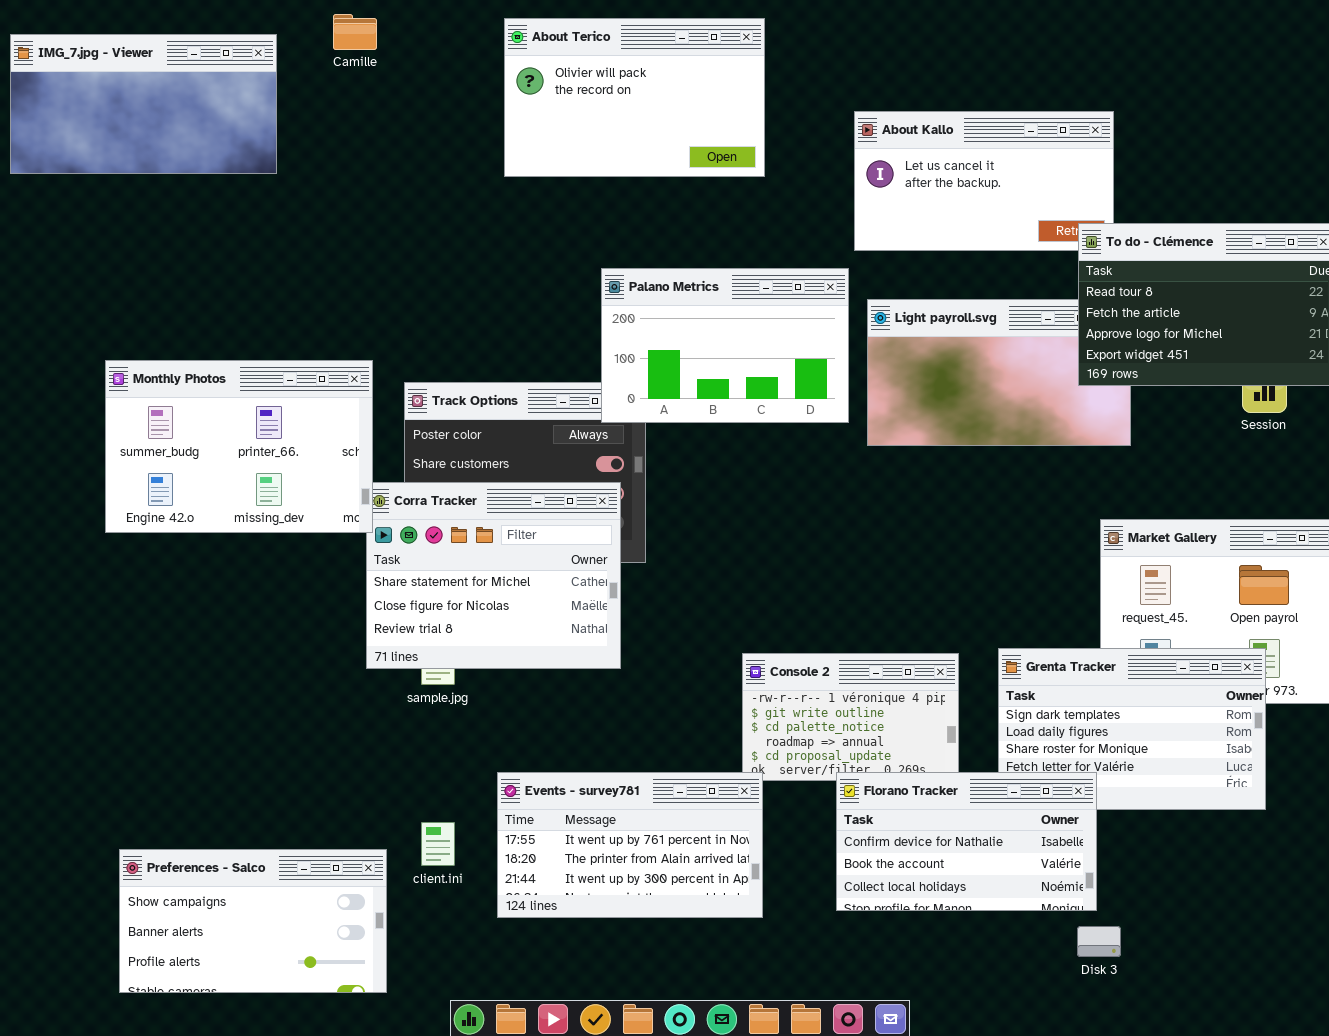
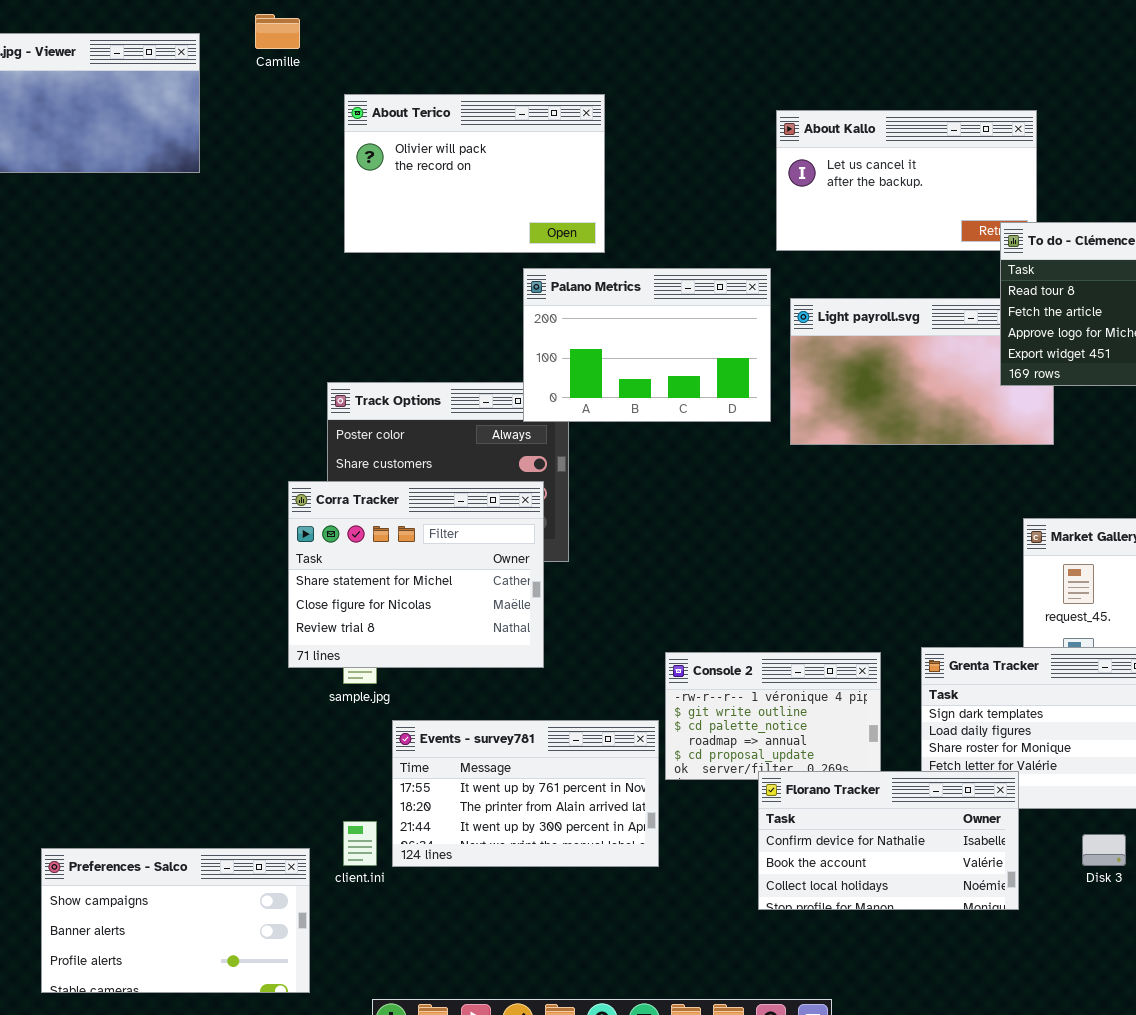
About Terico: [504,18,765,177] -> [344,94,605,253], moved
Monthly Photos: [105,360,373,533] -> none, closed
Events - survey781: [497,772,763,918] -> [392,720,659,867], moved
Disk 3: [1077,926,1121,957] -> [1082,834,1126,866], moved

